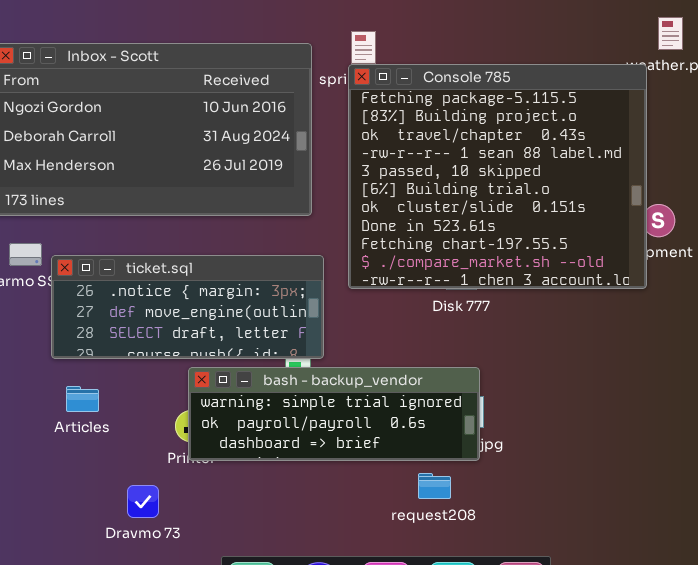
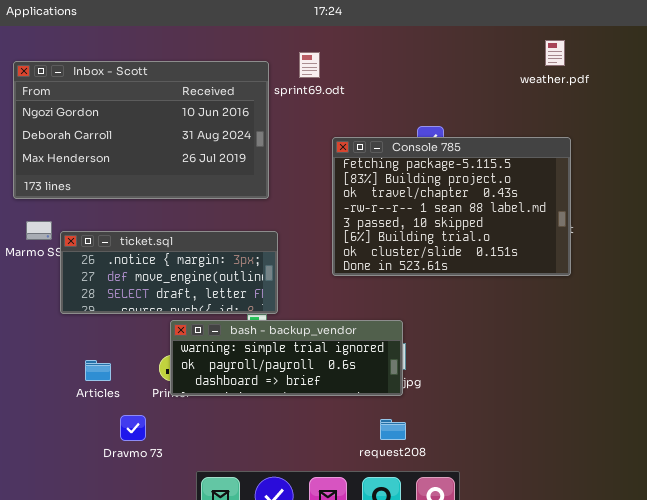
Console 785: [348,64,647,289] -> [332,137,571,276], moved, resized
Articles: [66,386,99,412] -> [85,360,111,381], moved
request208: [418,473,451,499] -> [380,419,406,440], moved

